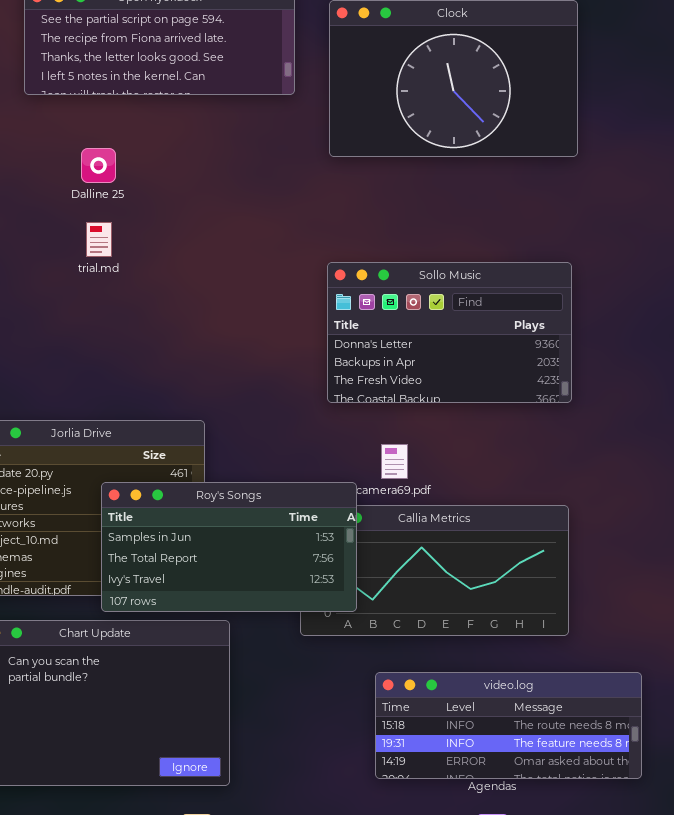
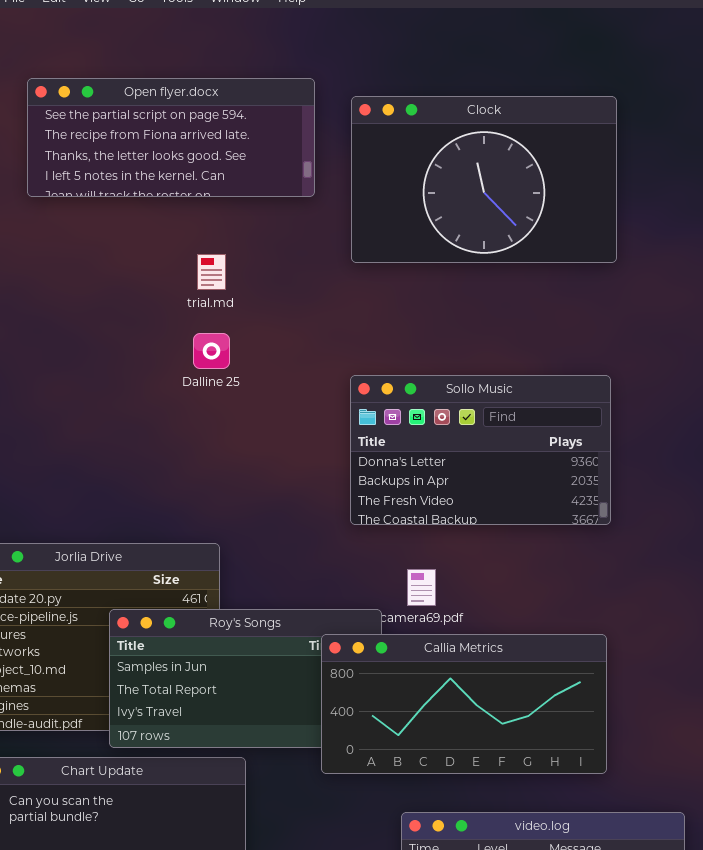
Dalline 25: [81,148,116,183] -> [193,333,230,369], moved
trial.md: [86,222,112,257] -> [197,254,226,290], moved
Callia Metrics: [300,505,569,636] -> [321,634,607,774], raised

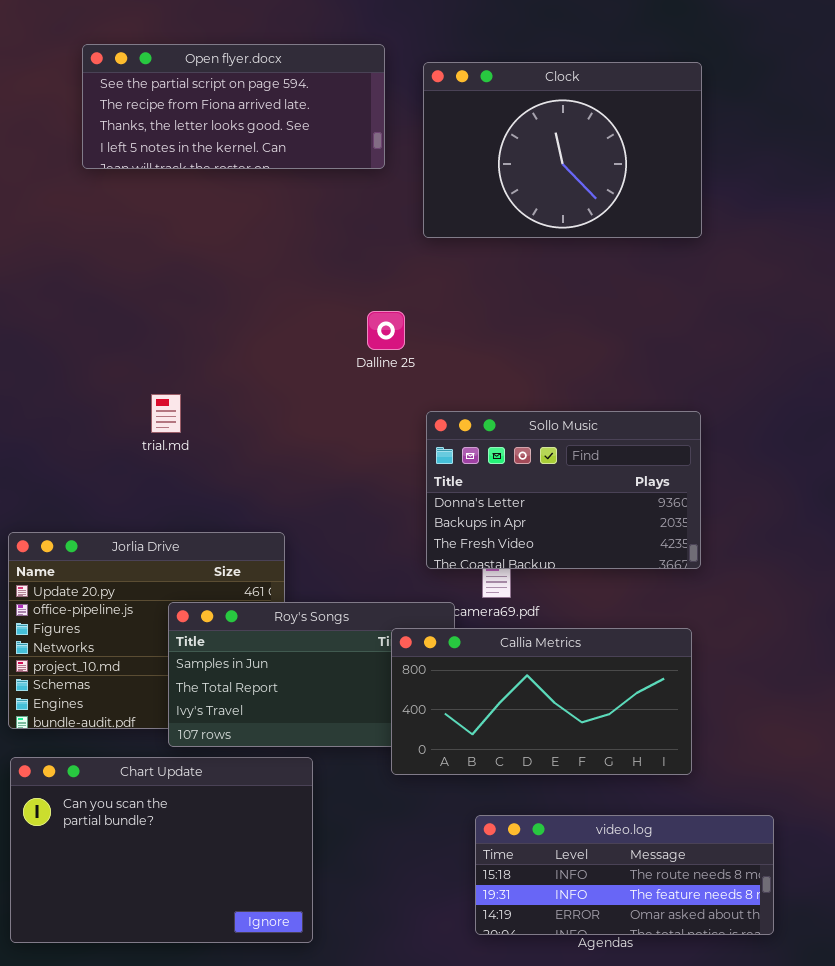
trial.md: [197,254,226,290] -> [151,394,181,433], moved
Dalline 25: [193,333,230,369] -> [367,311,405,350], moved
Sollo Music: [350,375,611,525] -> [426,411,701,569], moved

